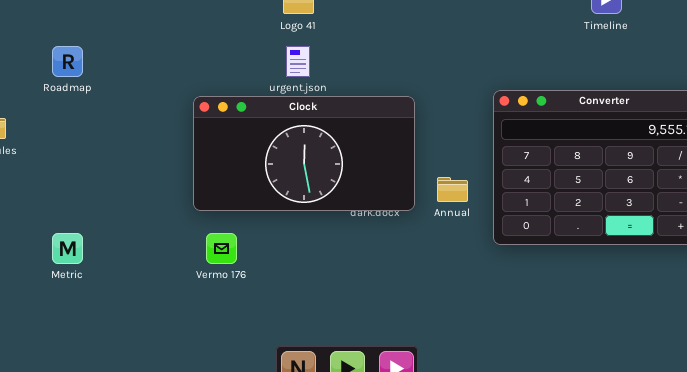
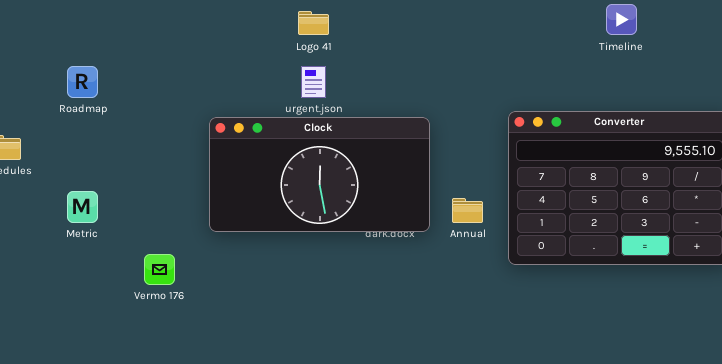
Metric: [52,233,83,264] -> [67,191,98,223], moved
Vermo 176: [206,233,237,264] -> [144,254,175,285], moved

